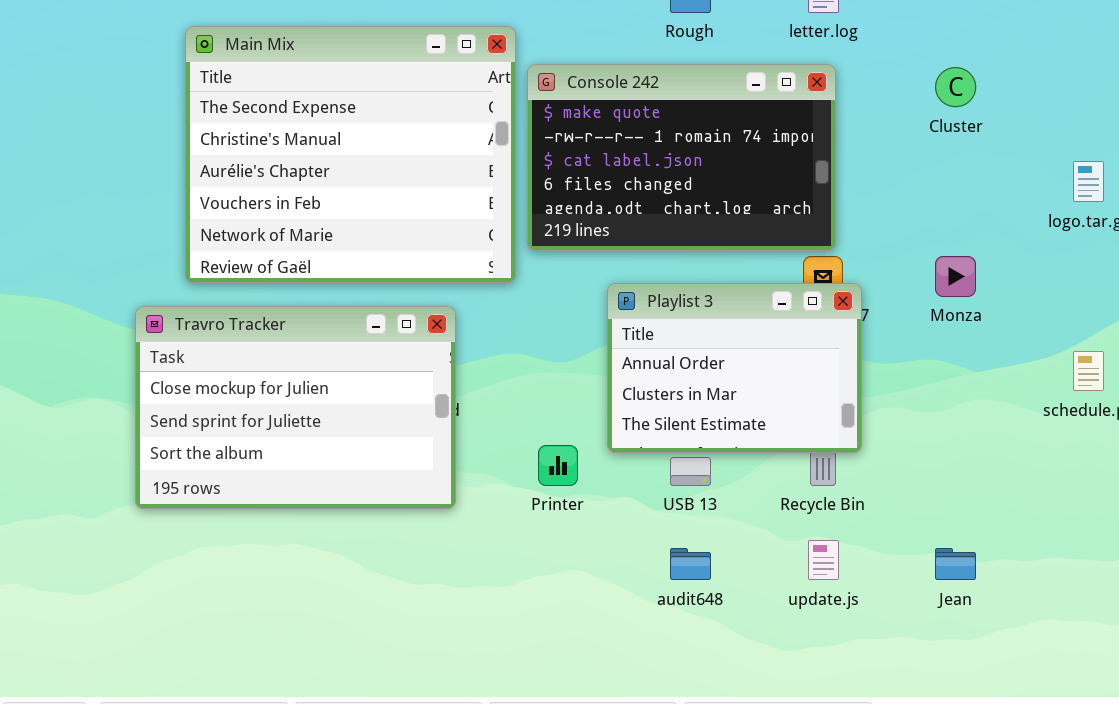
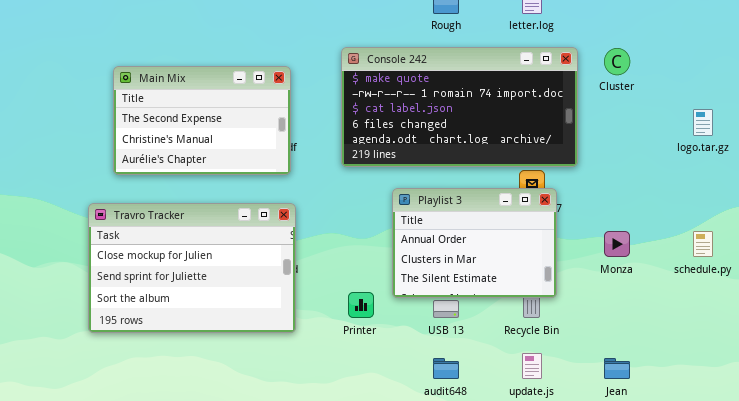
Main Mix: [185,26,516,283] -> [113,66,291,175], moved, resized
Console 242: [527,64,836,251] -> [341,47,578,167], resized
Monza: [935,256,976,297] -> [604,231,630,257], moved

